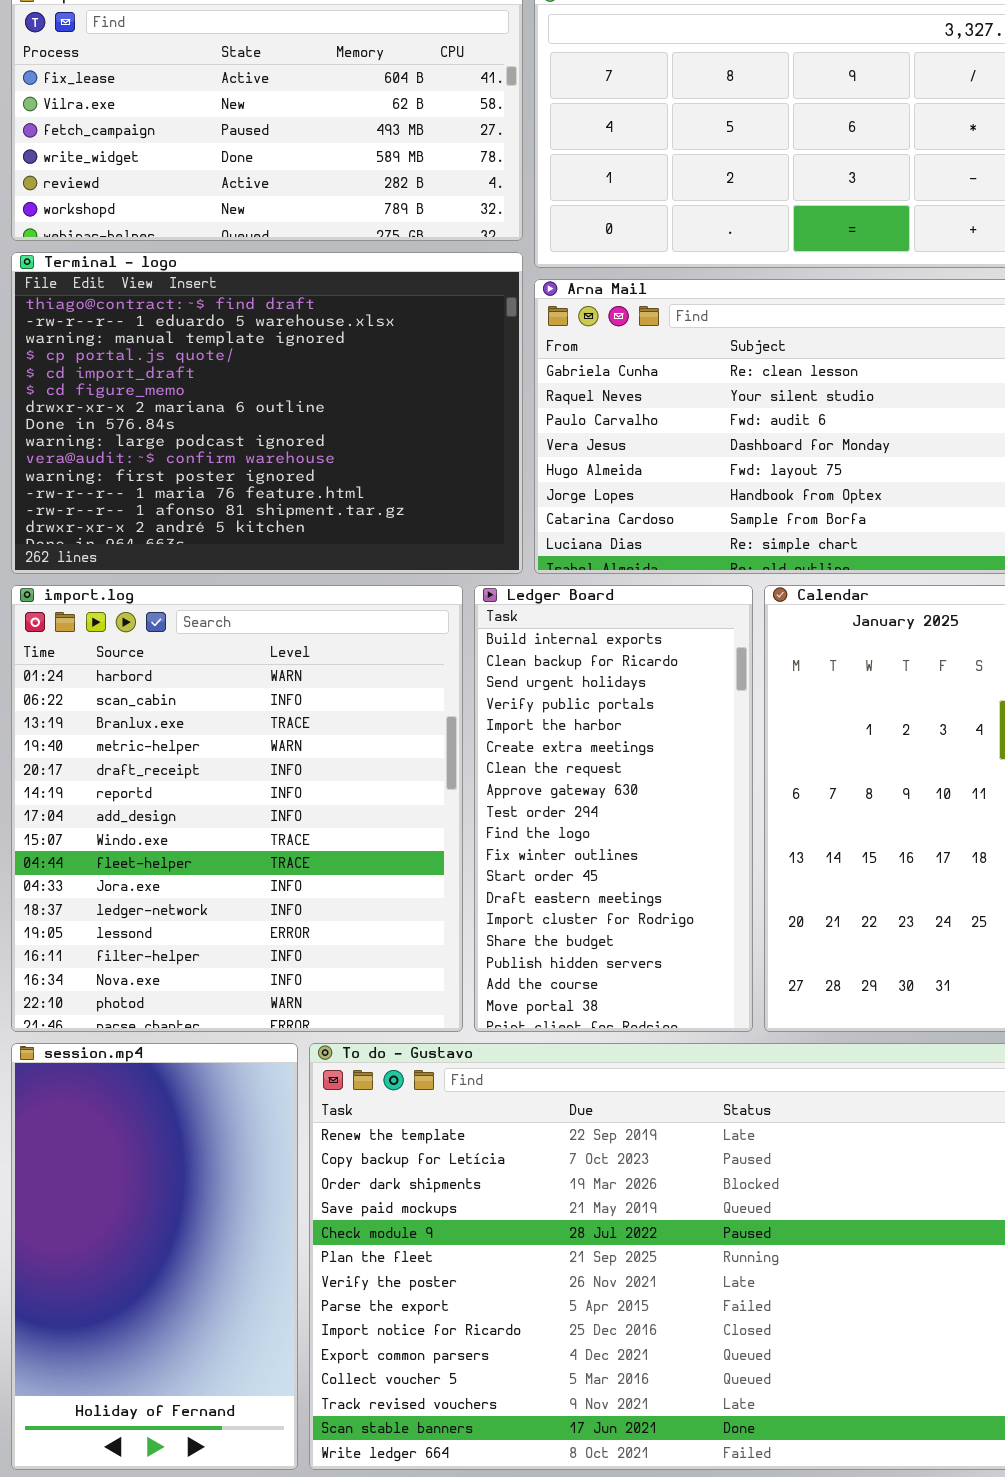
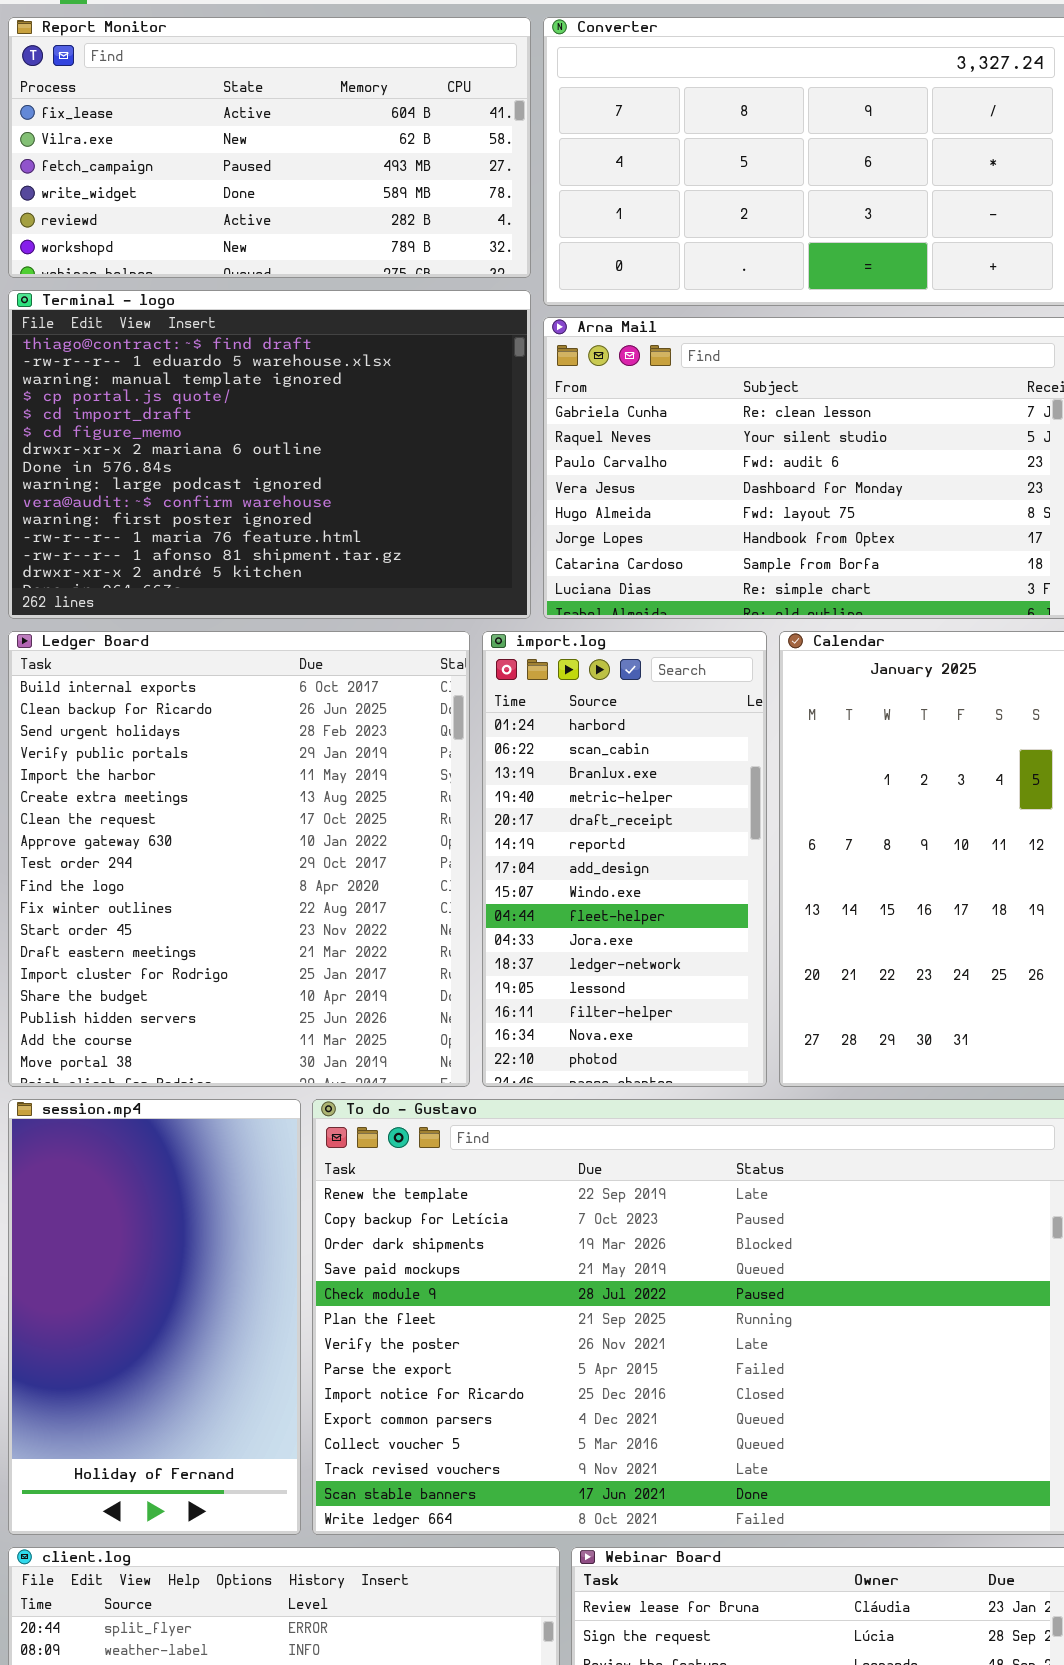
import.log: [11,585,463,1032] -> [482,631,767,1087], moved, resized
Ledger Board: [474,585,753,1032] -> [8,631,470,1087], moved, resized

